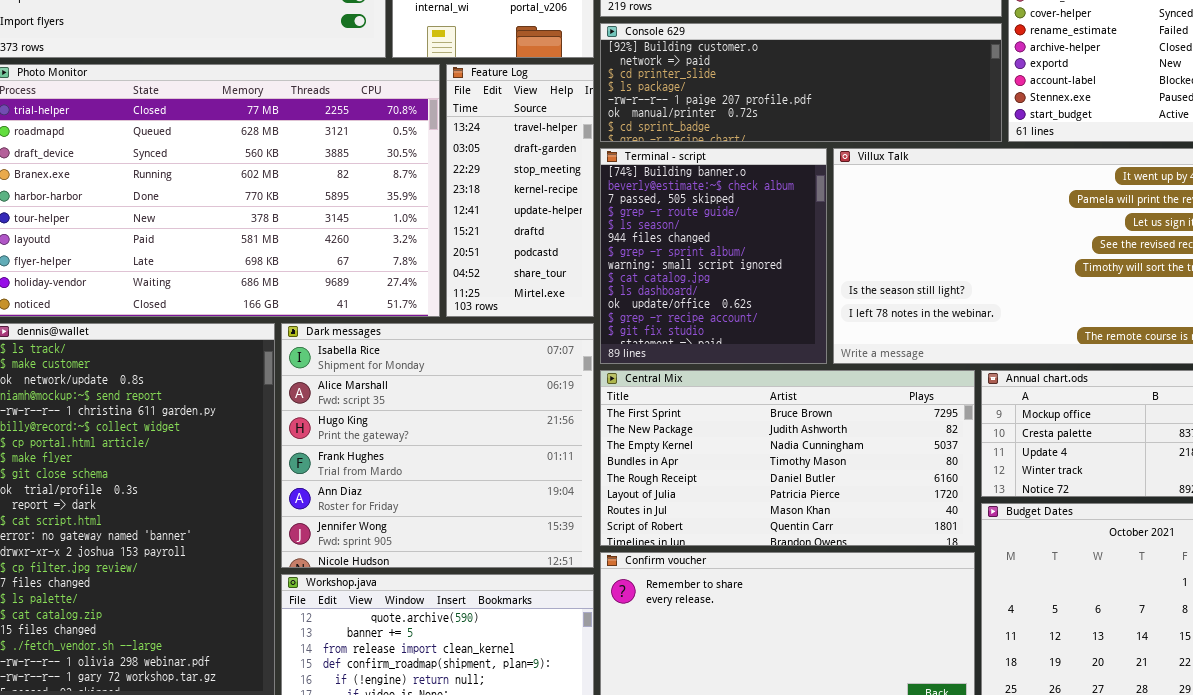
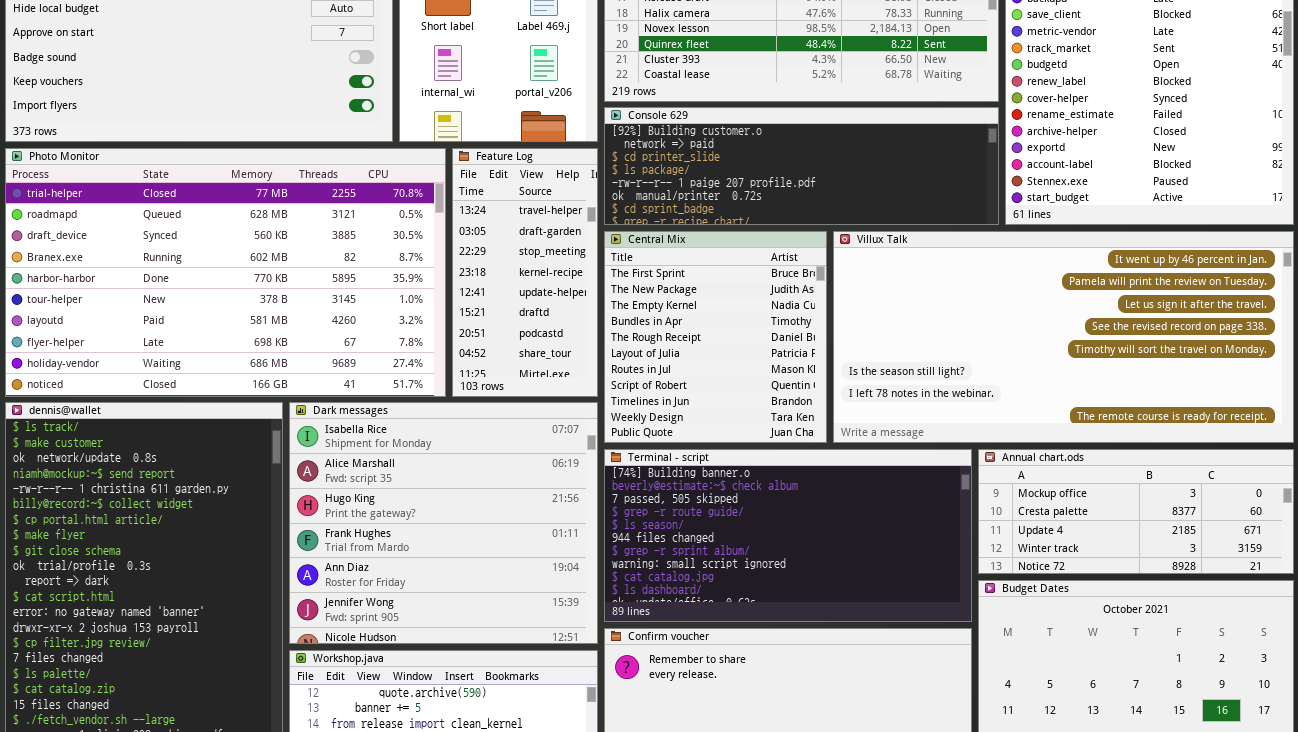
Terminal - script: [600,148,827,364] -> [604,449,972,622], moved, resized
Central Mix: [600,370,975,546] -> [604,231,827,443], moved, resized

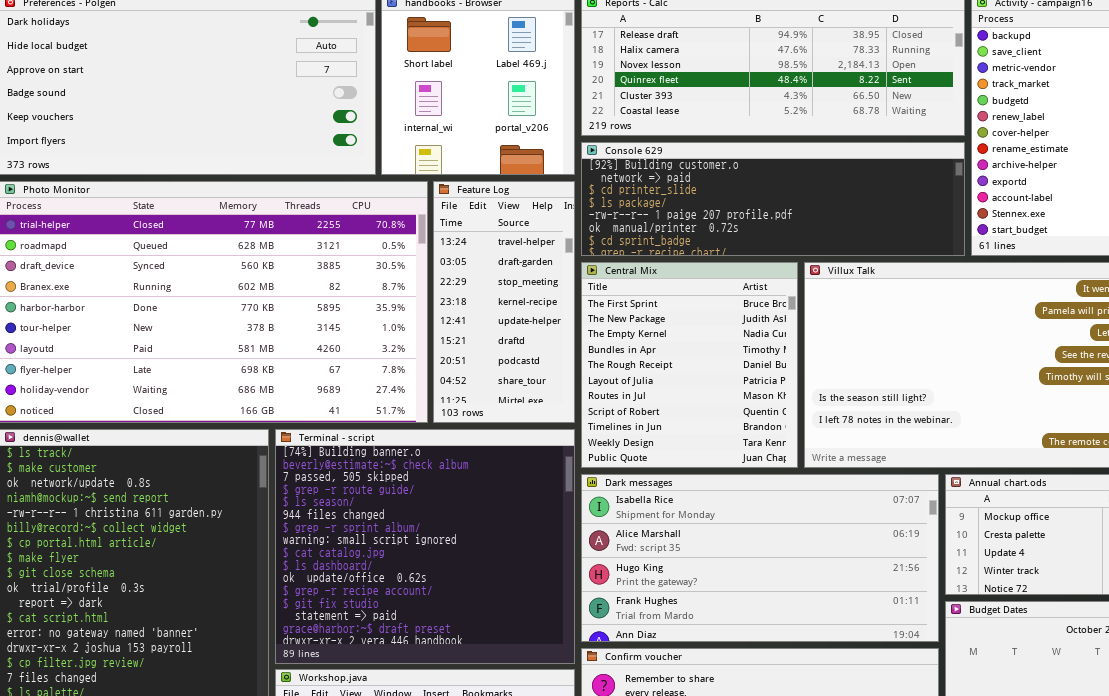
Dark messages: [289,402,598,644] -> [581,474,939,642], moved, resized
Terminal - script: [604,449,972,622] -> [275,429,575,664], moved, resized

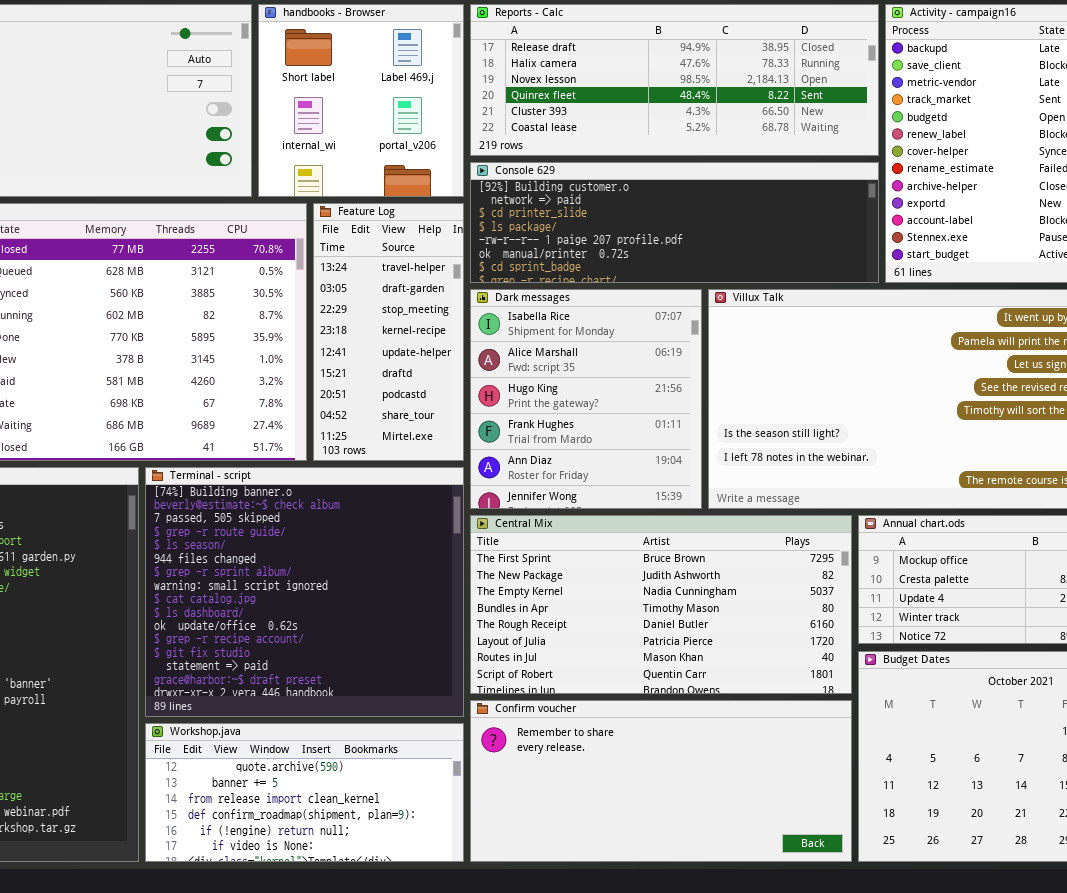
Central Mix: [581,262,798,468] -> [470,515,852,694], moved, resized
Dark messages: [581,474,939,642] -> [470,289,702,509], moved, resized

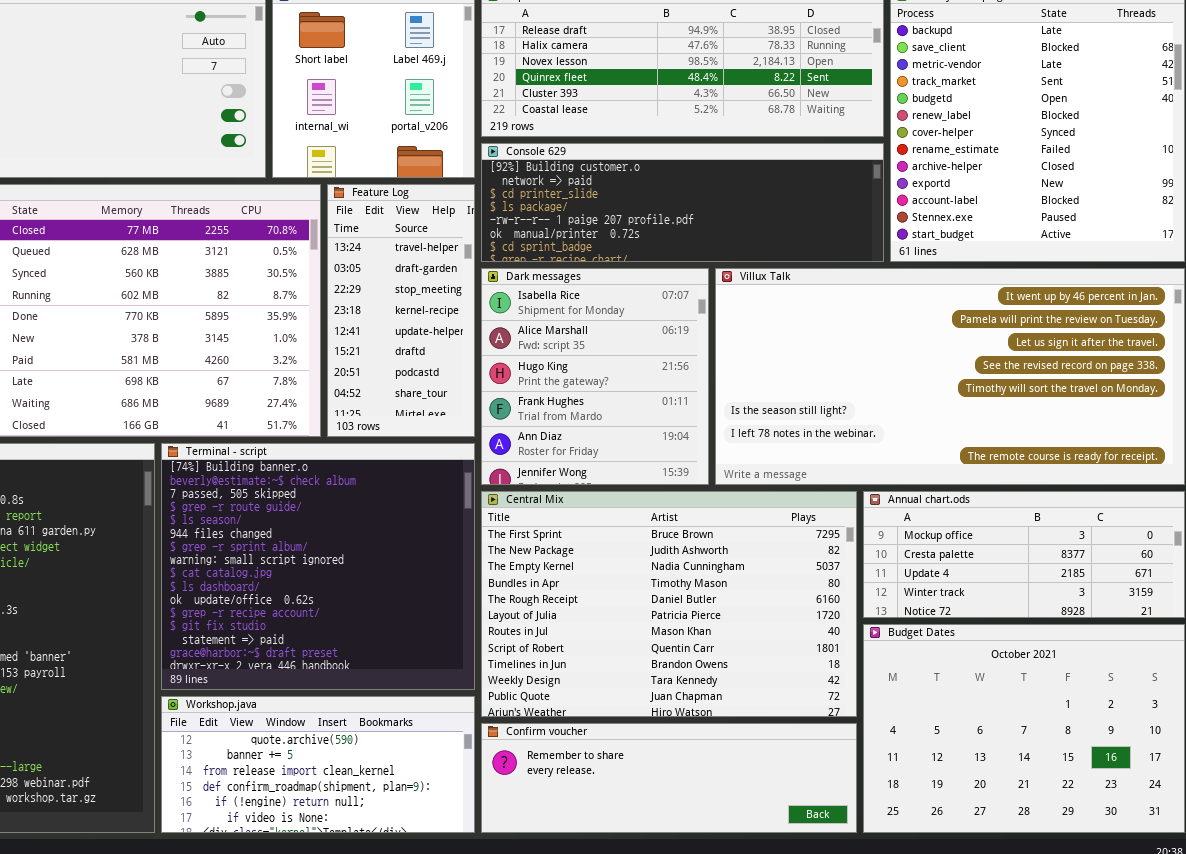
Central Mix: [470,515,852,694] -> [481,491,857,717], resized
Confirm voucher: [470,700,852,862] -> [481,723,857,833], resized

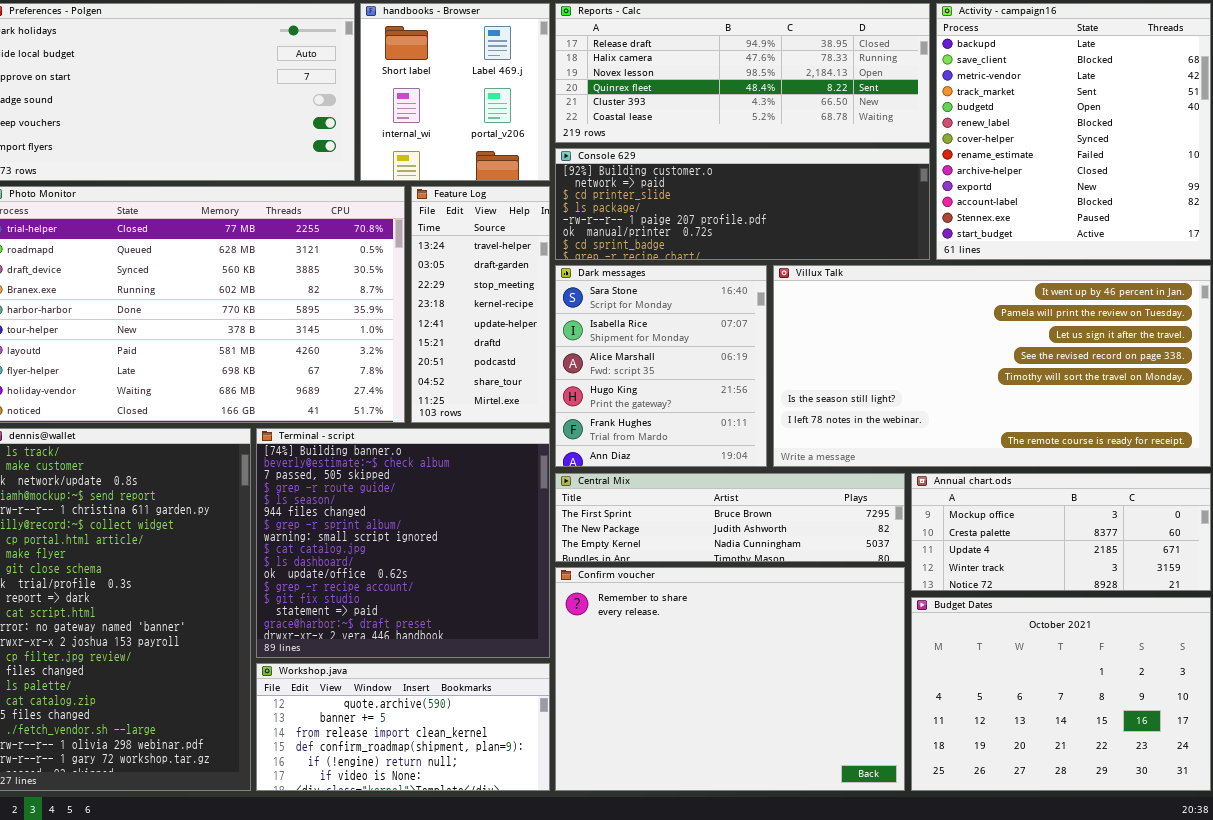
Dark messages: [481,268,709,485] -> [555,265,767,467], scrolled up 1 row
Central Mix: [481,491,857,717] -> [555,473,905,562], resized
Confirm voucher: [481,723,857,833] -> [555,567,905,791], resized

